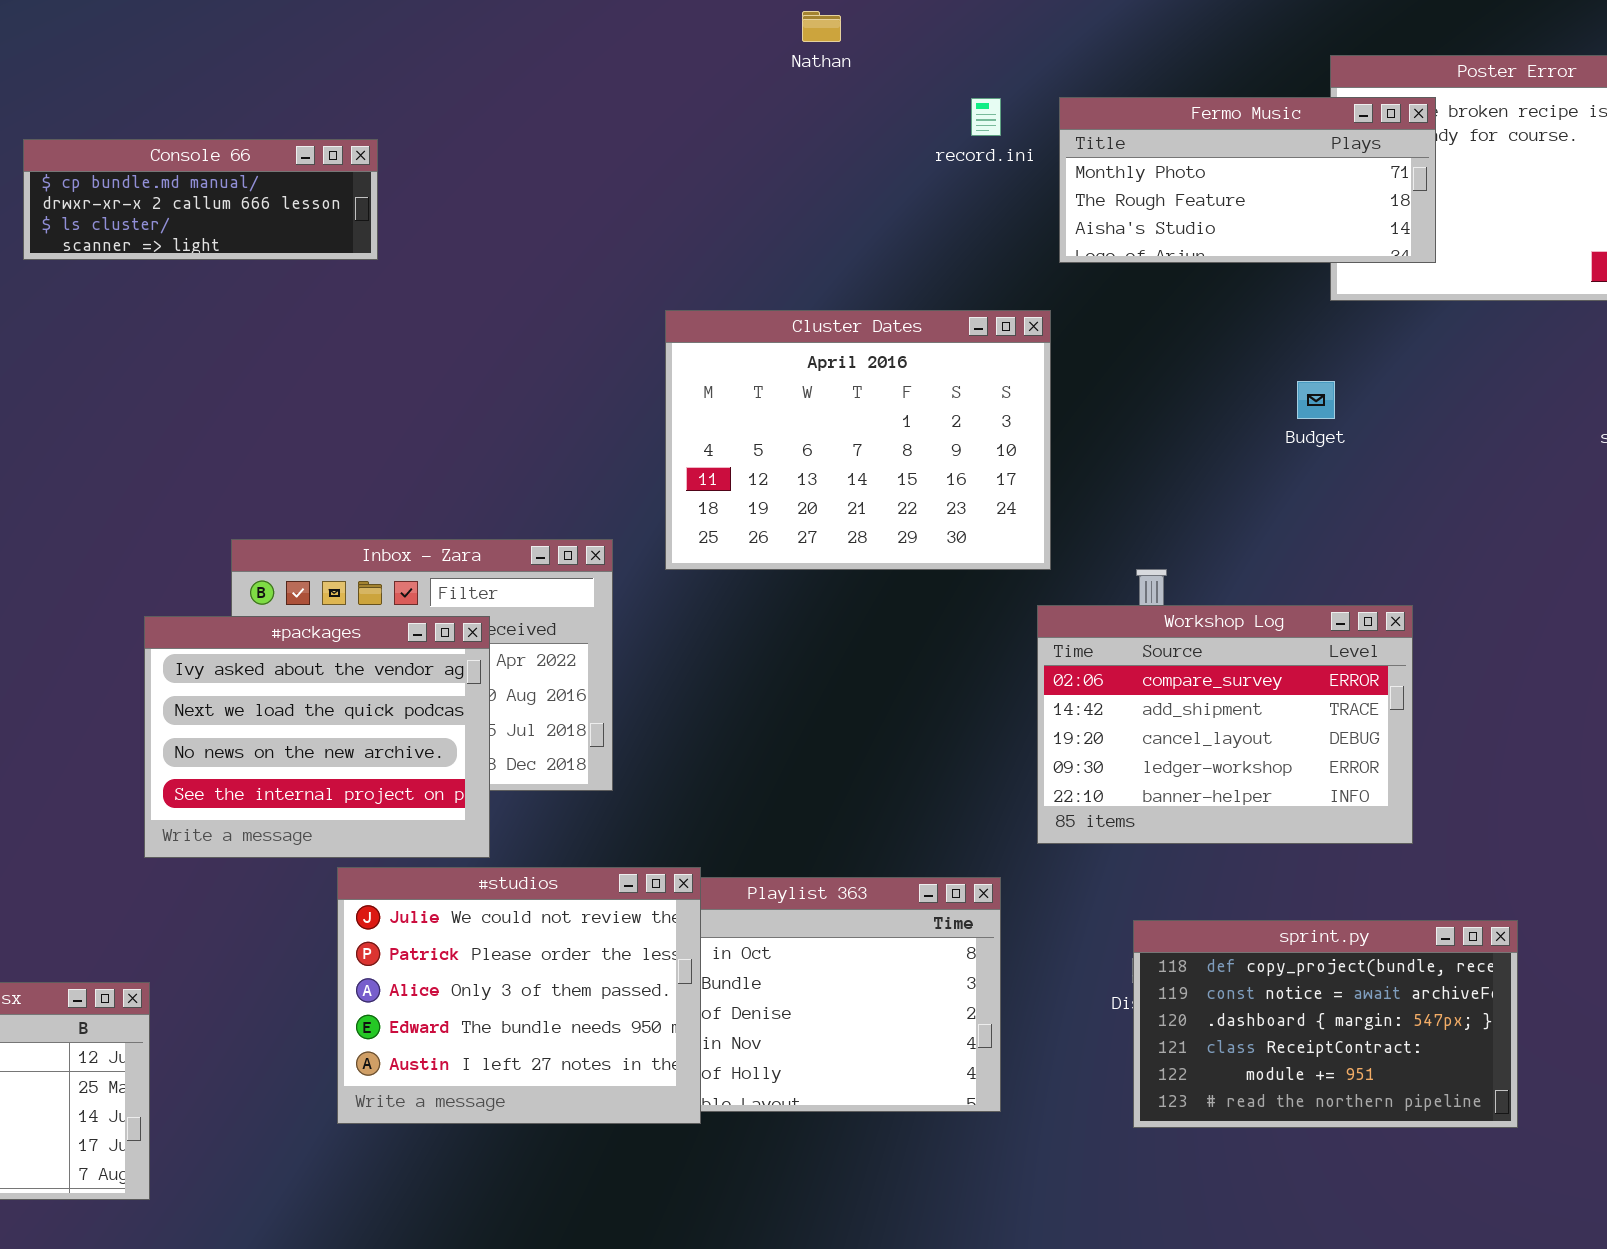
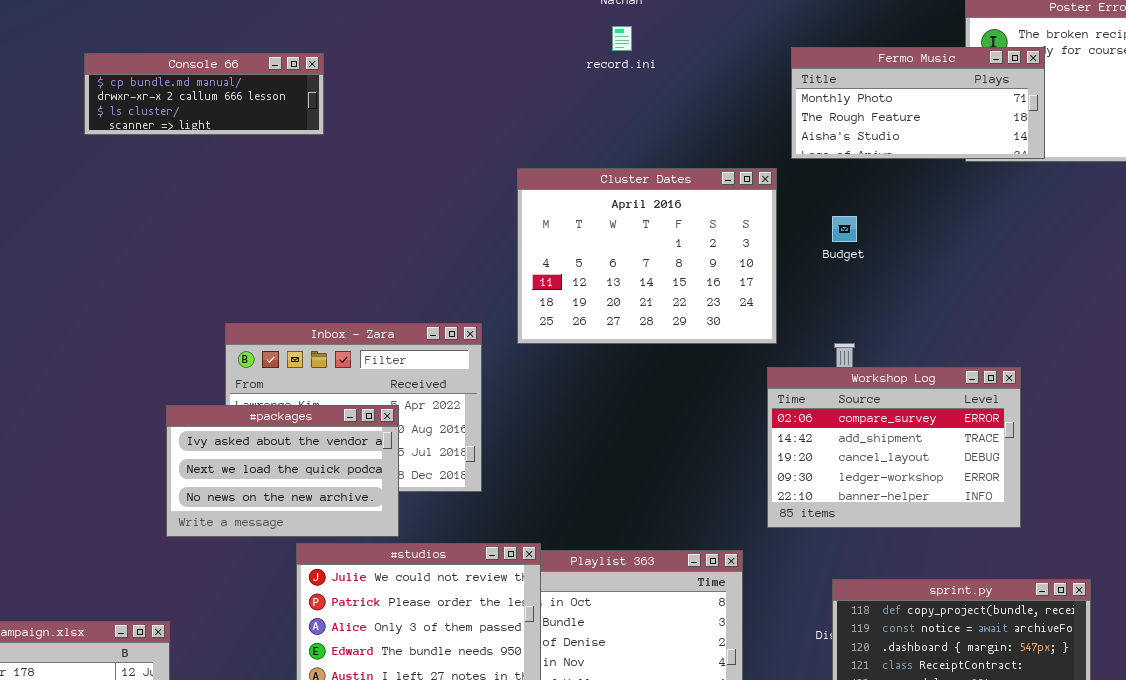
Fermo Music: [1059,97,1436,263] -> [791,47,1045,159], moved
record.ini: [971,98,1001,136] -> [612,26,632,51], moved
Budget: [1297,381,1335,419] -> [832,216,857,242], moved
#packages: [144,616,490,858] -> [166,405,399,537], resized

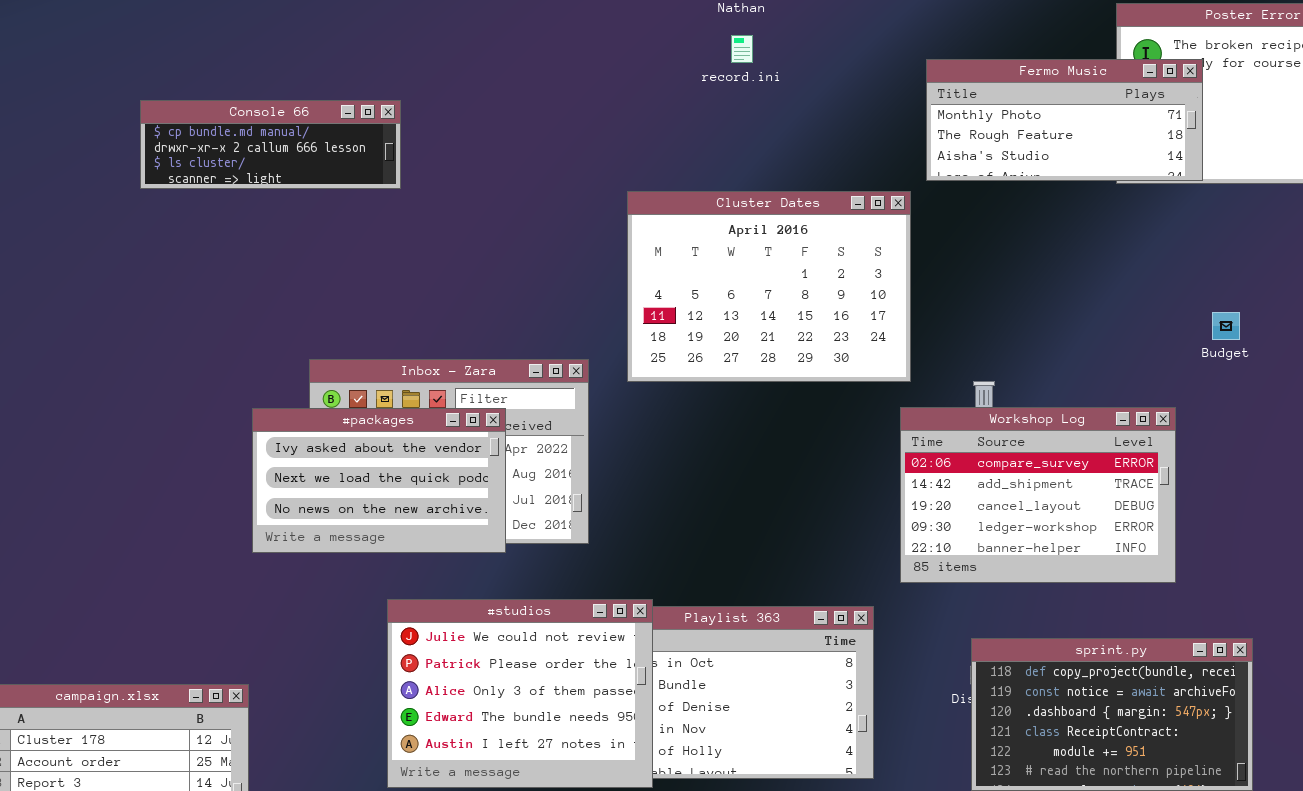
Console 66: [84,53,324,135] -> [140,100,401,189], moved
Budget: [832,216,857,242] -> [1212,312,1240,340], moved
#packages: [166,405,399,537] -> [252,408,506,553], moved

